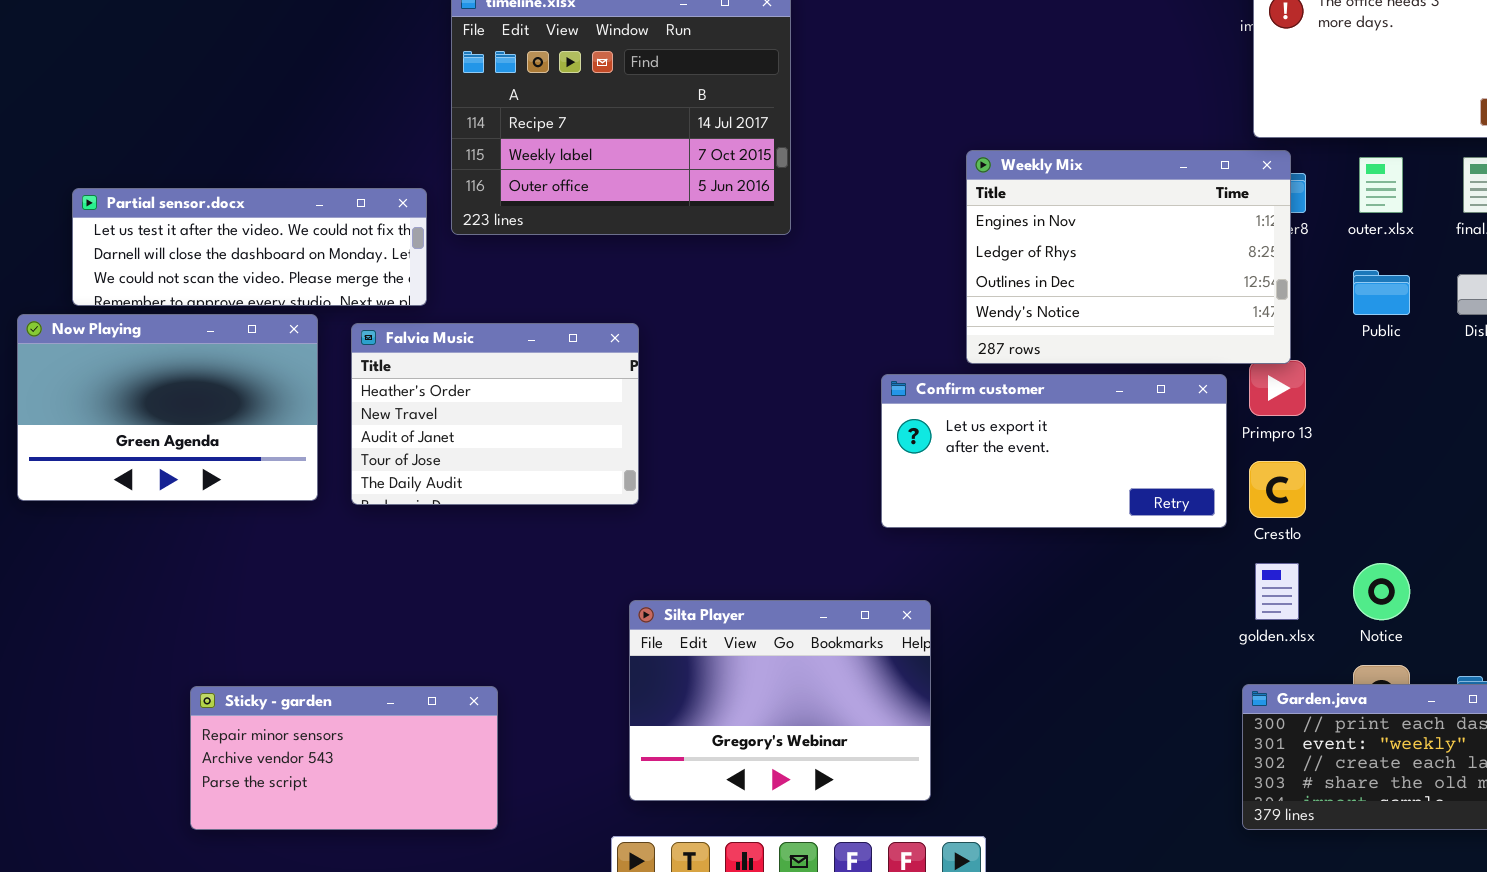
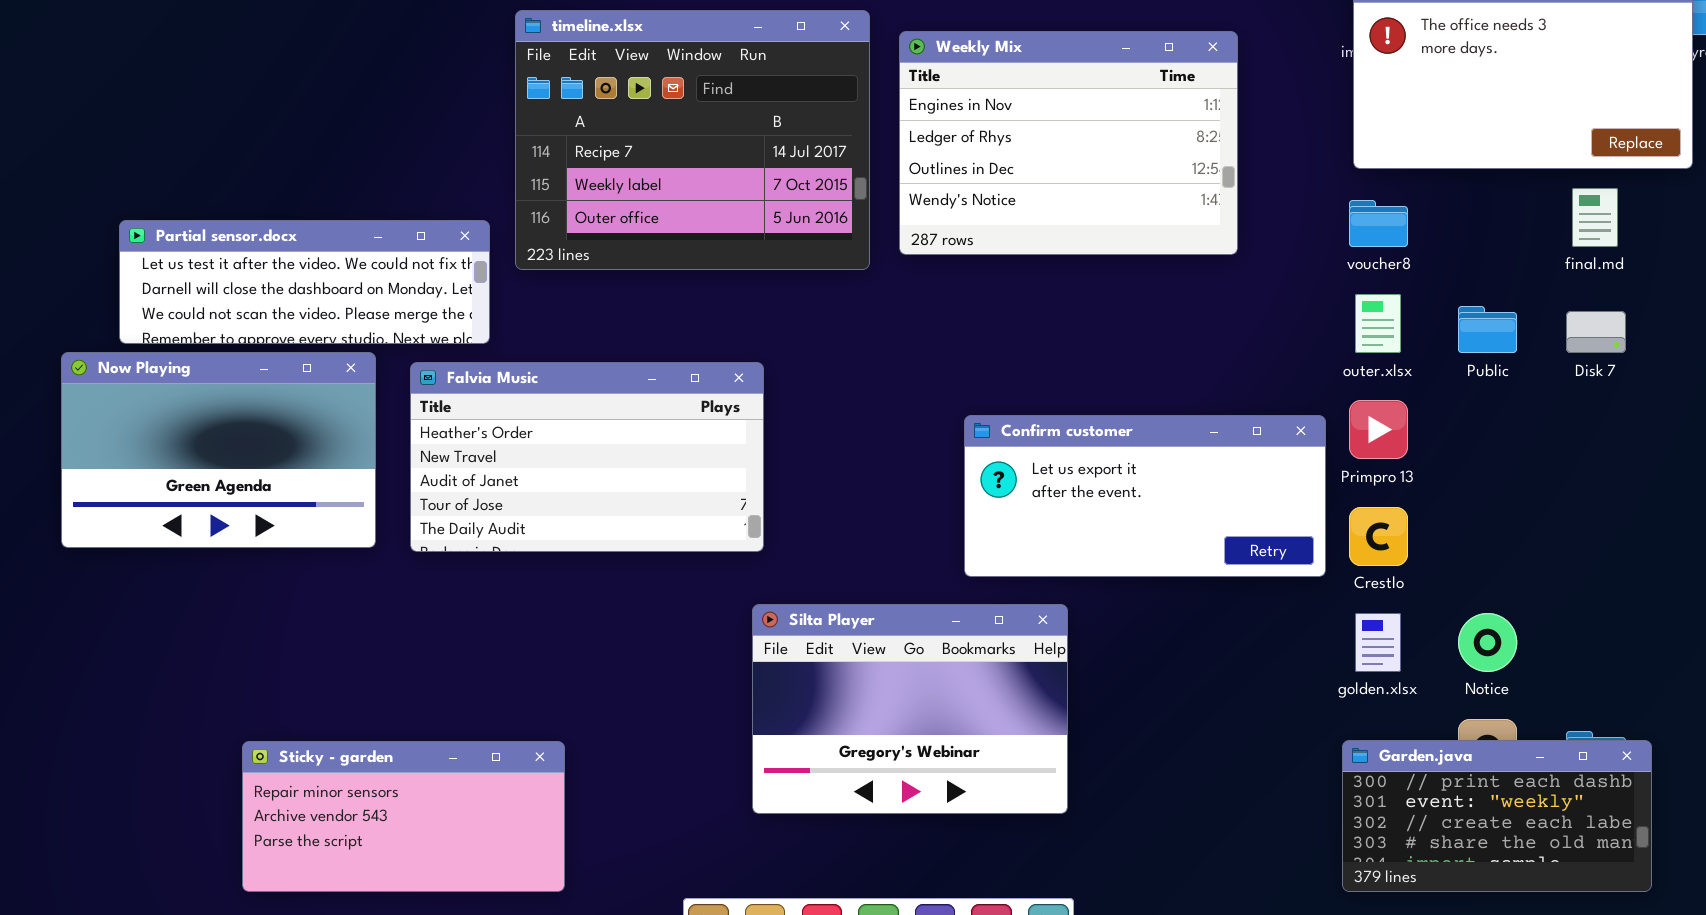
Weekly Mix: [966,150,1291,364] -> [899,31,1238,255], moved
outer.xlsx: [1359,157,1403,213] -> [1355,294,1401,353], moved
Falvia Music: [351,323,639,505] -> [410,362,764,552], resized
Silta Player: [629,600,931,801] -> [752,604,1068,814], moved

